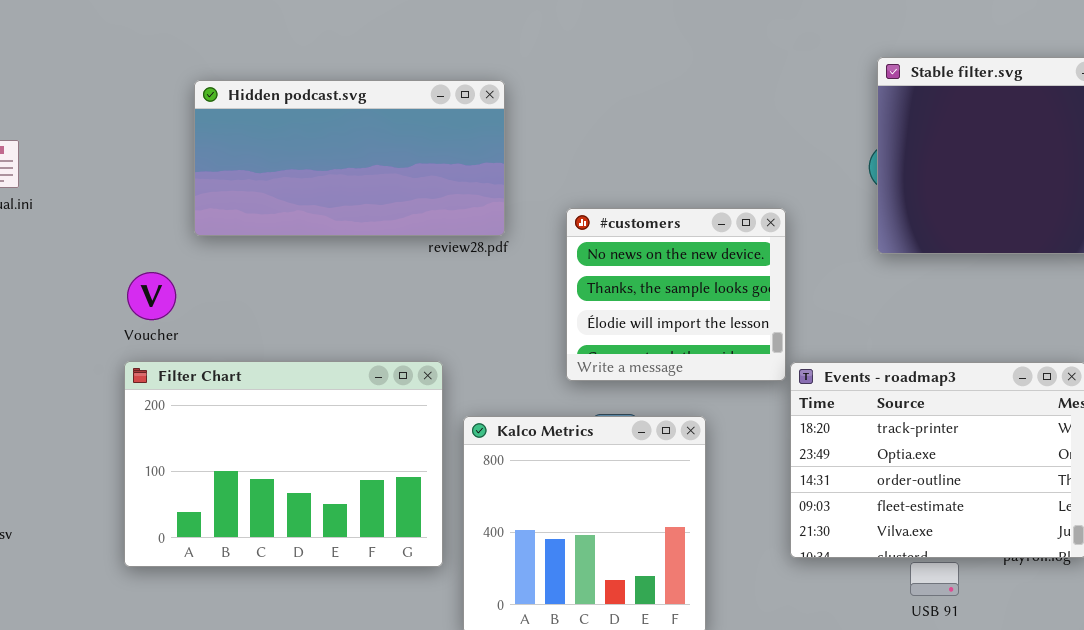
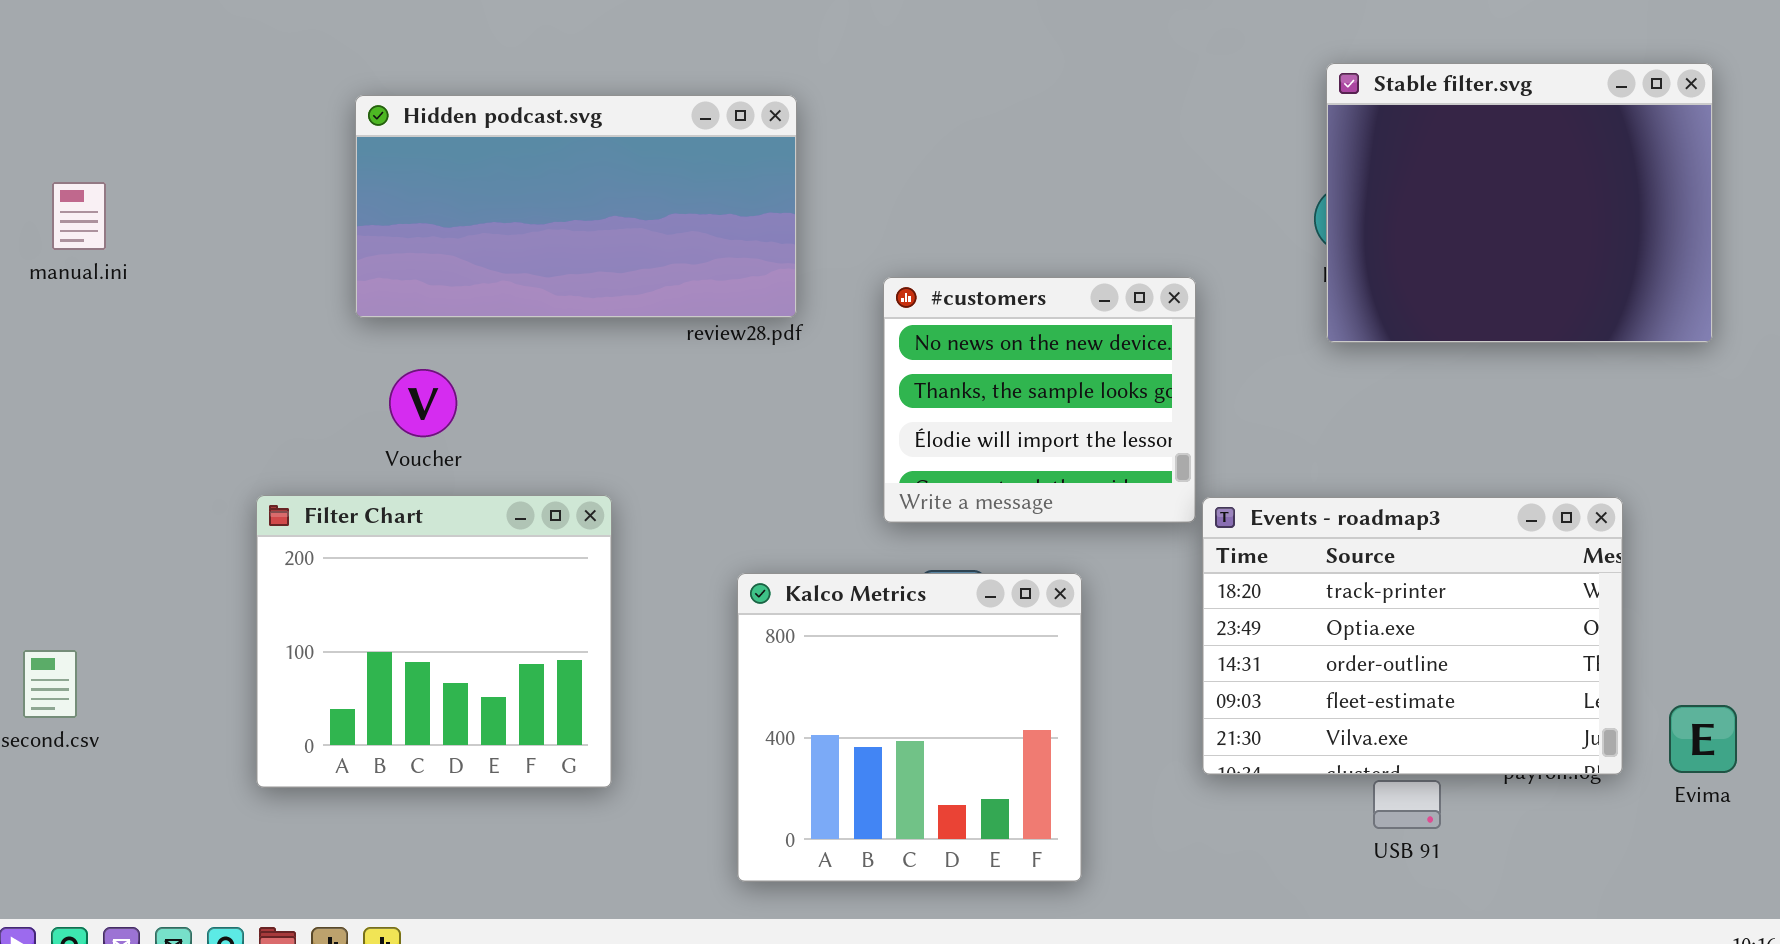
Voucher: [127,272,176,320] -> [389,369,457,437], moved
Filter Chart: [124,361,443,567] -> [256,495,612,788], resized

